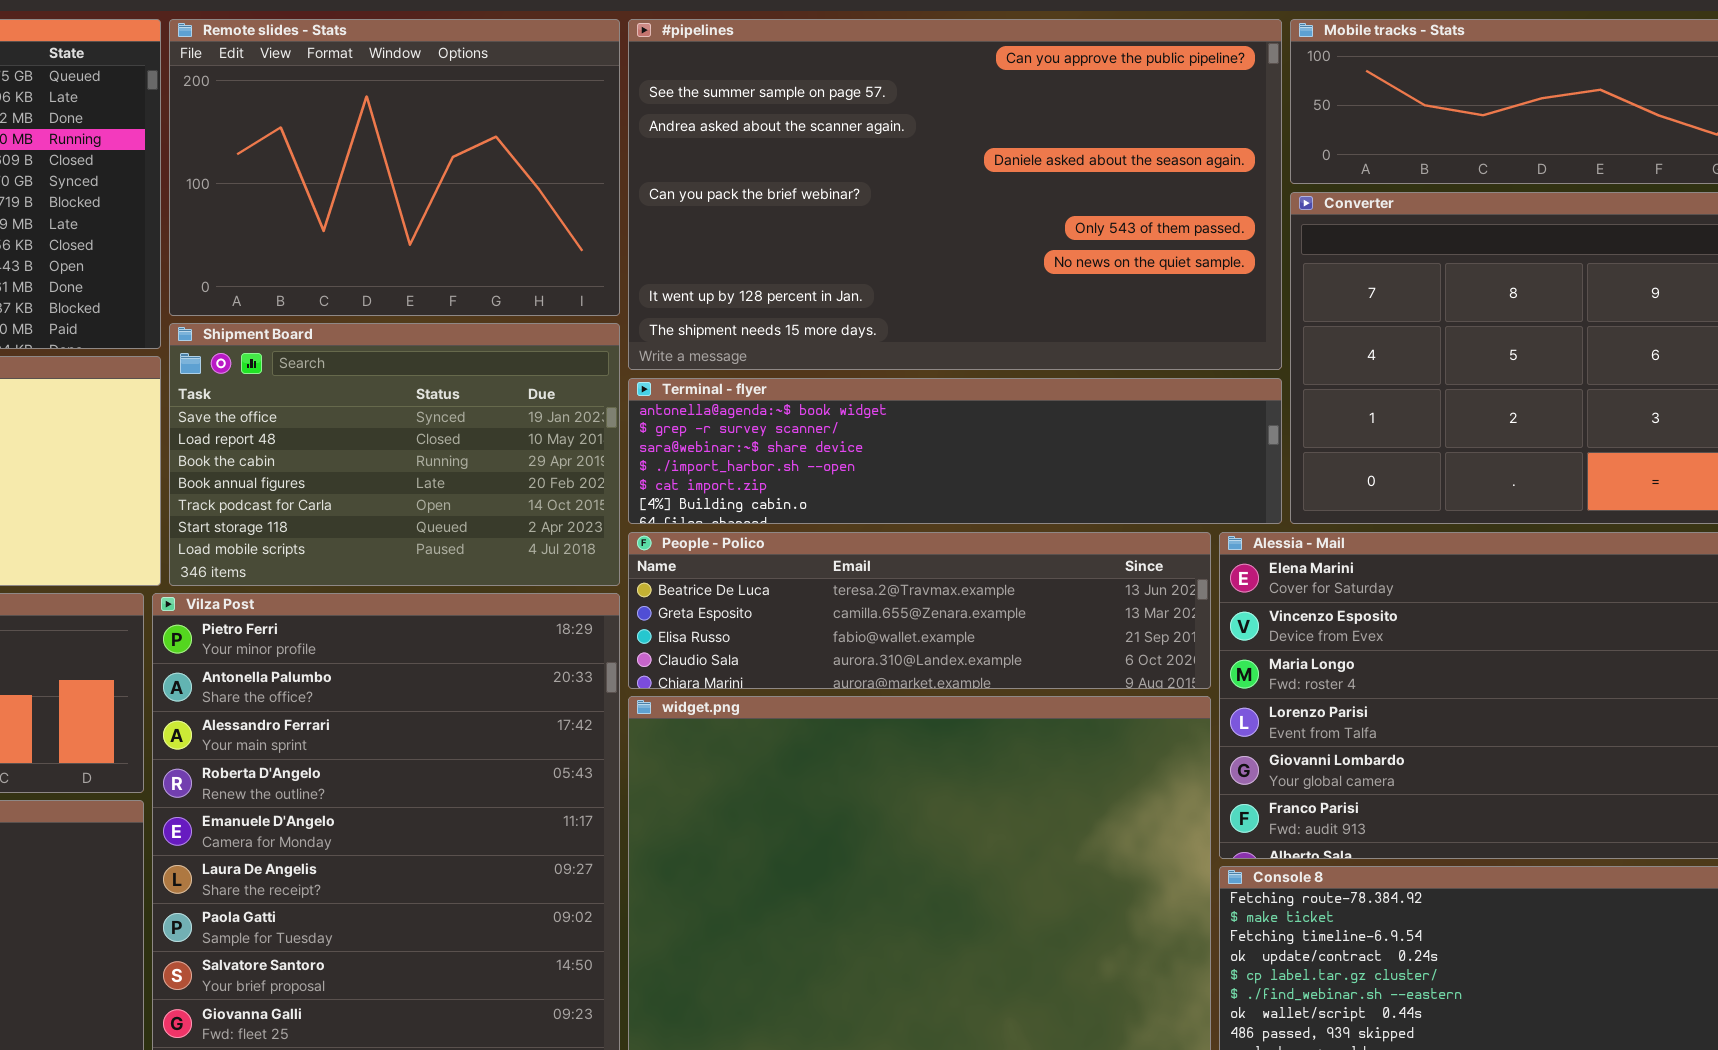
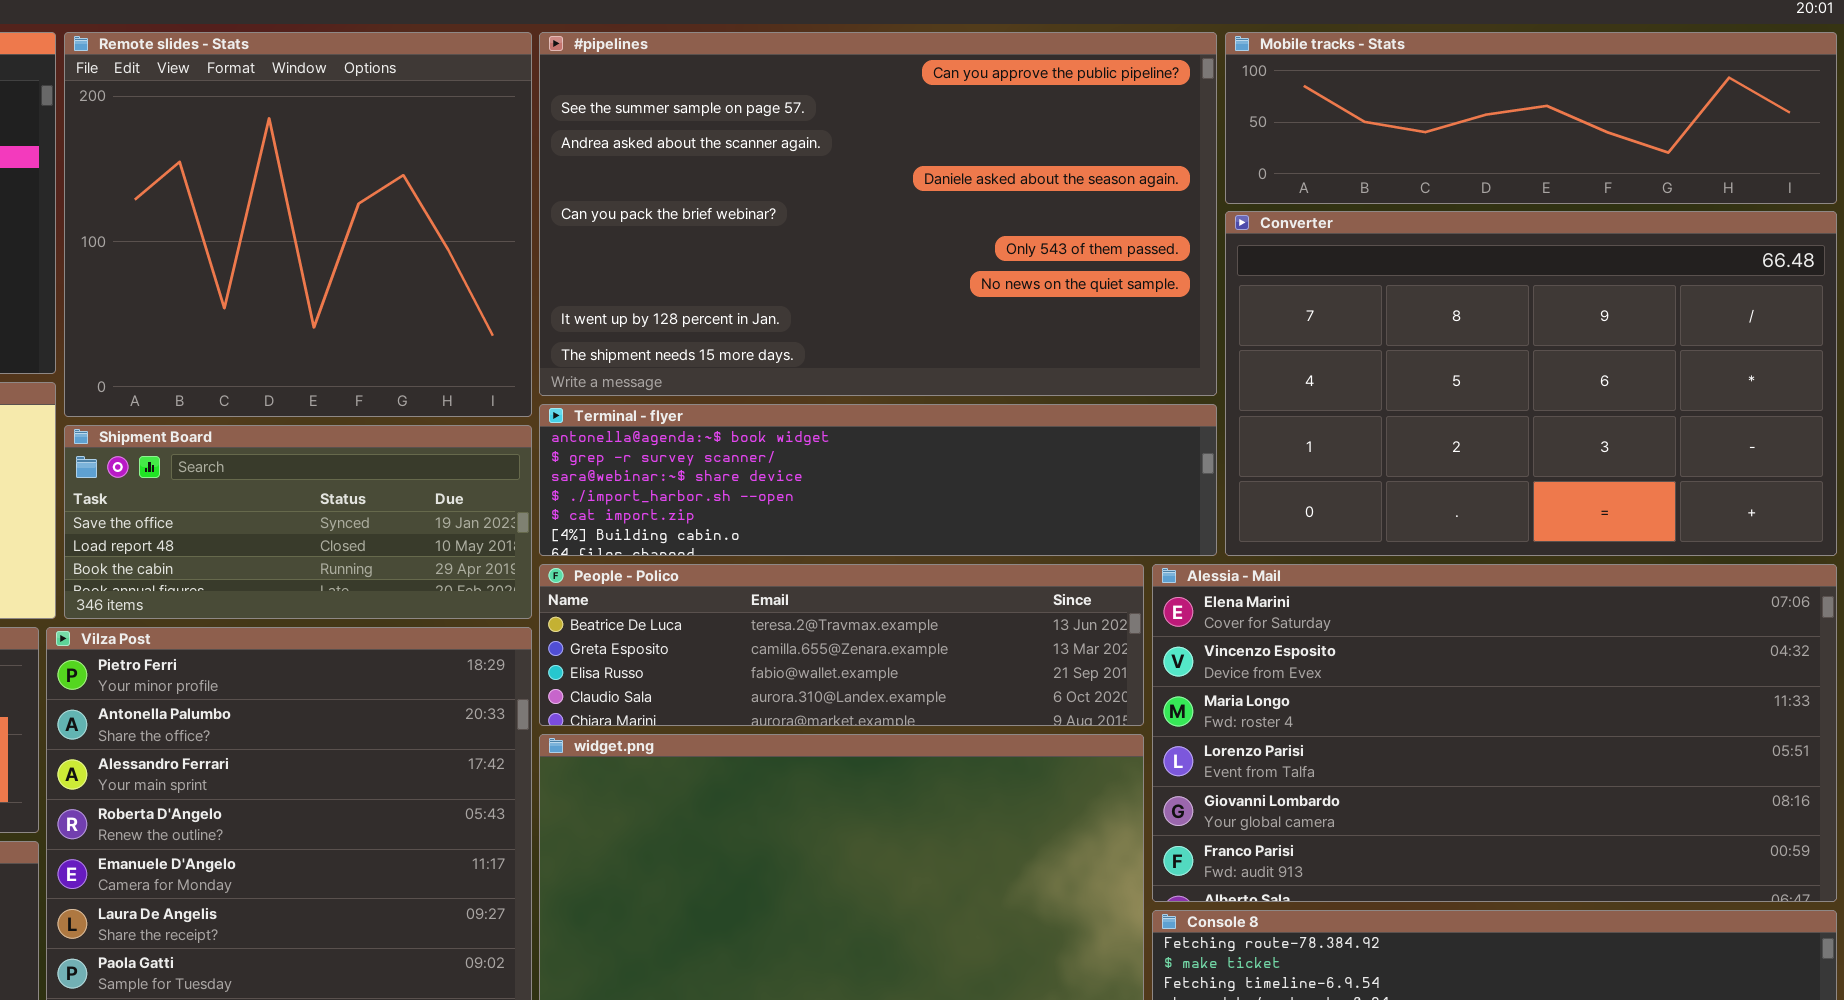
Remote slides - Stats: [169,19,620,316] -> [64,32,532,417], resized
Shipment Board: [169,323,620,586] -> [64,425,532,619], resized

